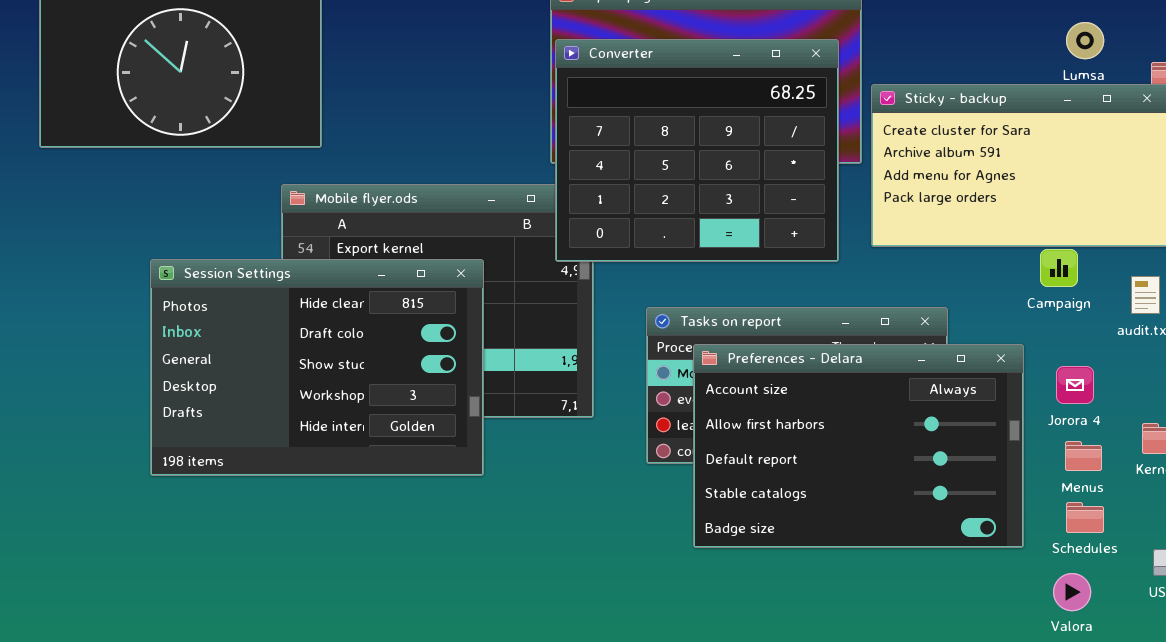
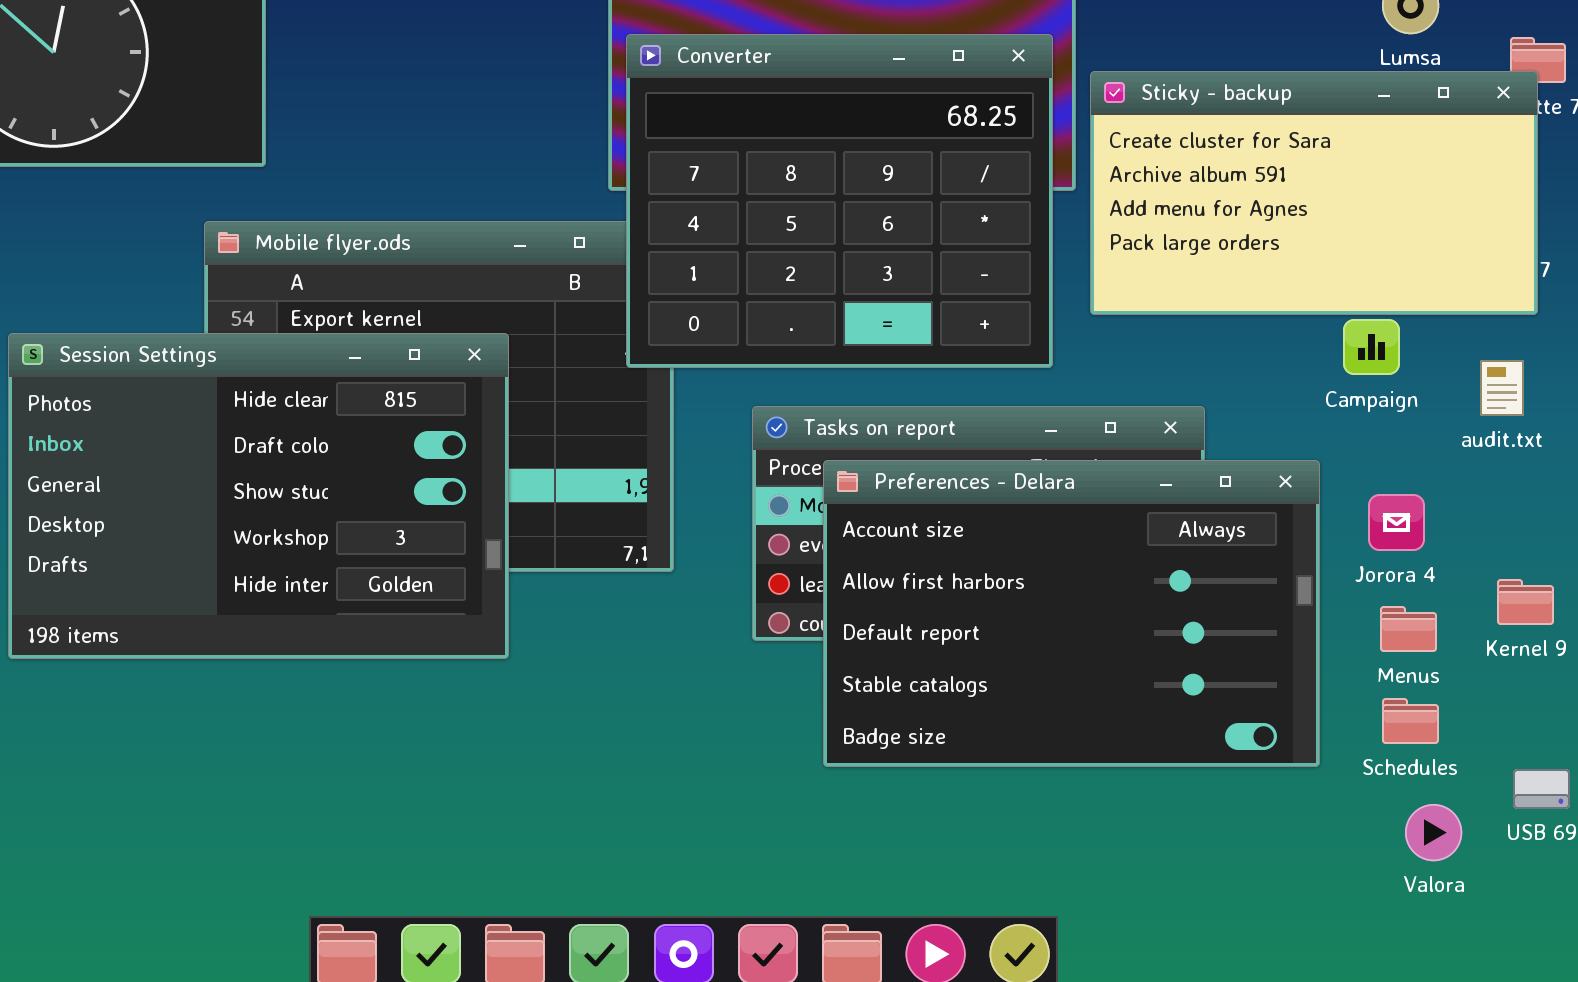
Converter: [555,39,839,262] -> [626,34,1053,368], moved
Valora: [1053,573,1091,611] -> [1405,804,1462,861], moved

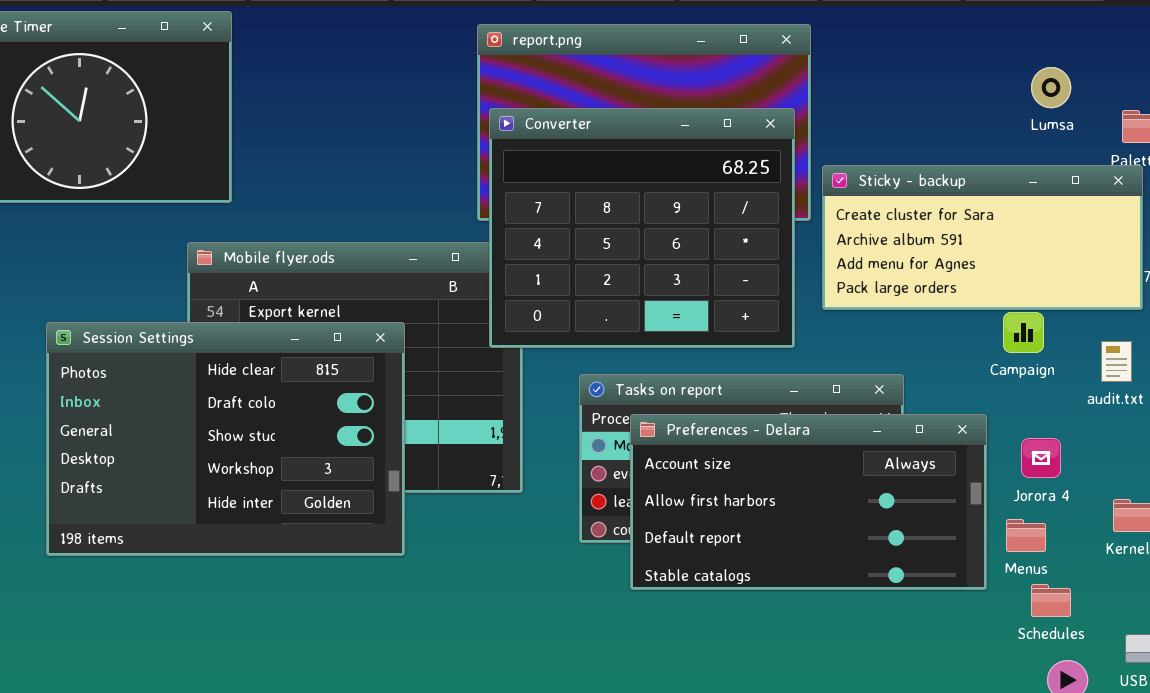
Sticky - backup: [1090,71,1538,315] -> [822,165,1143,310], resized
Preferences - Delara: [823,460,1320,767] -> [630,414,987,590], resized
Menus: [1380,606,1437,652] -> [1006,519,1046,552], moved

